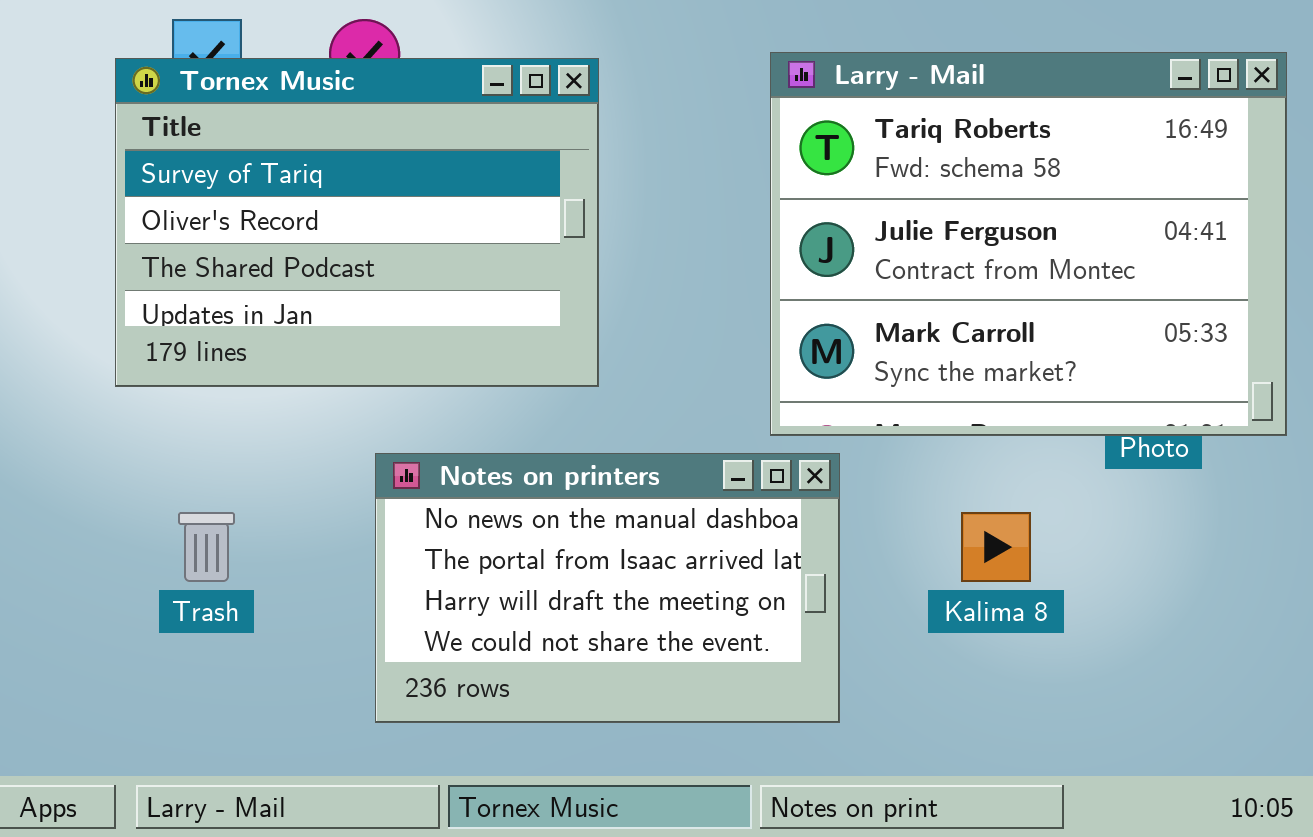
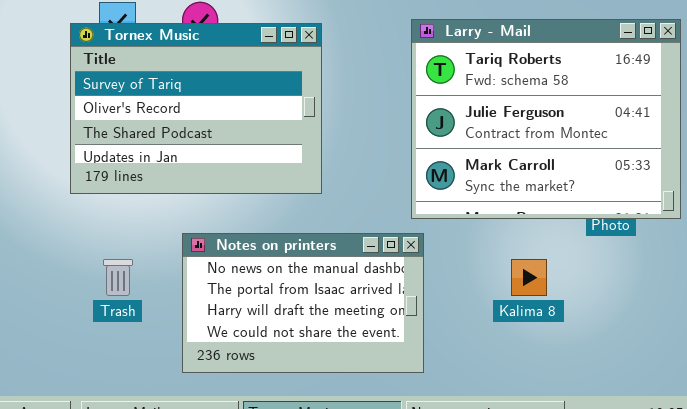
Notes on printers: [375,453,840,723] -> [182,233,424,373], moved

